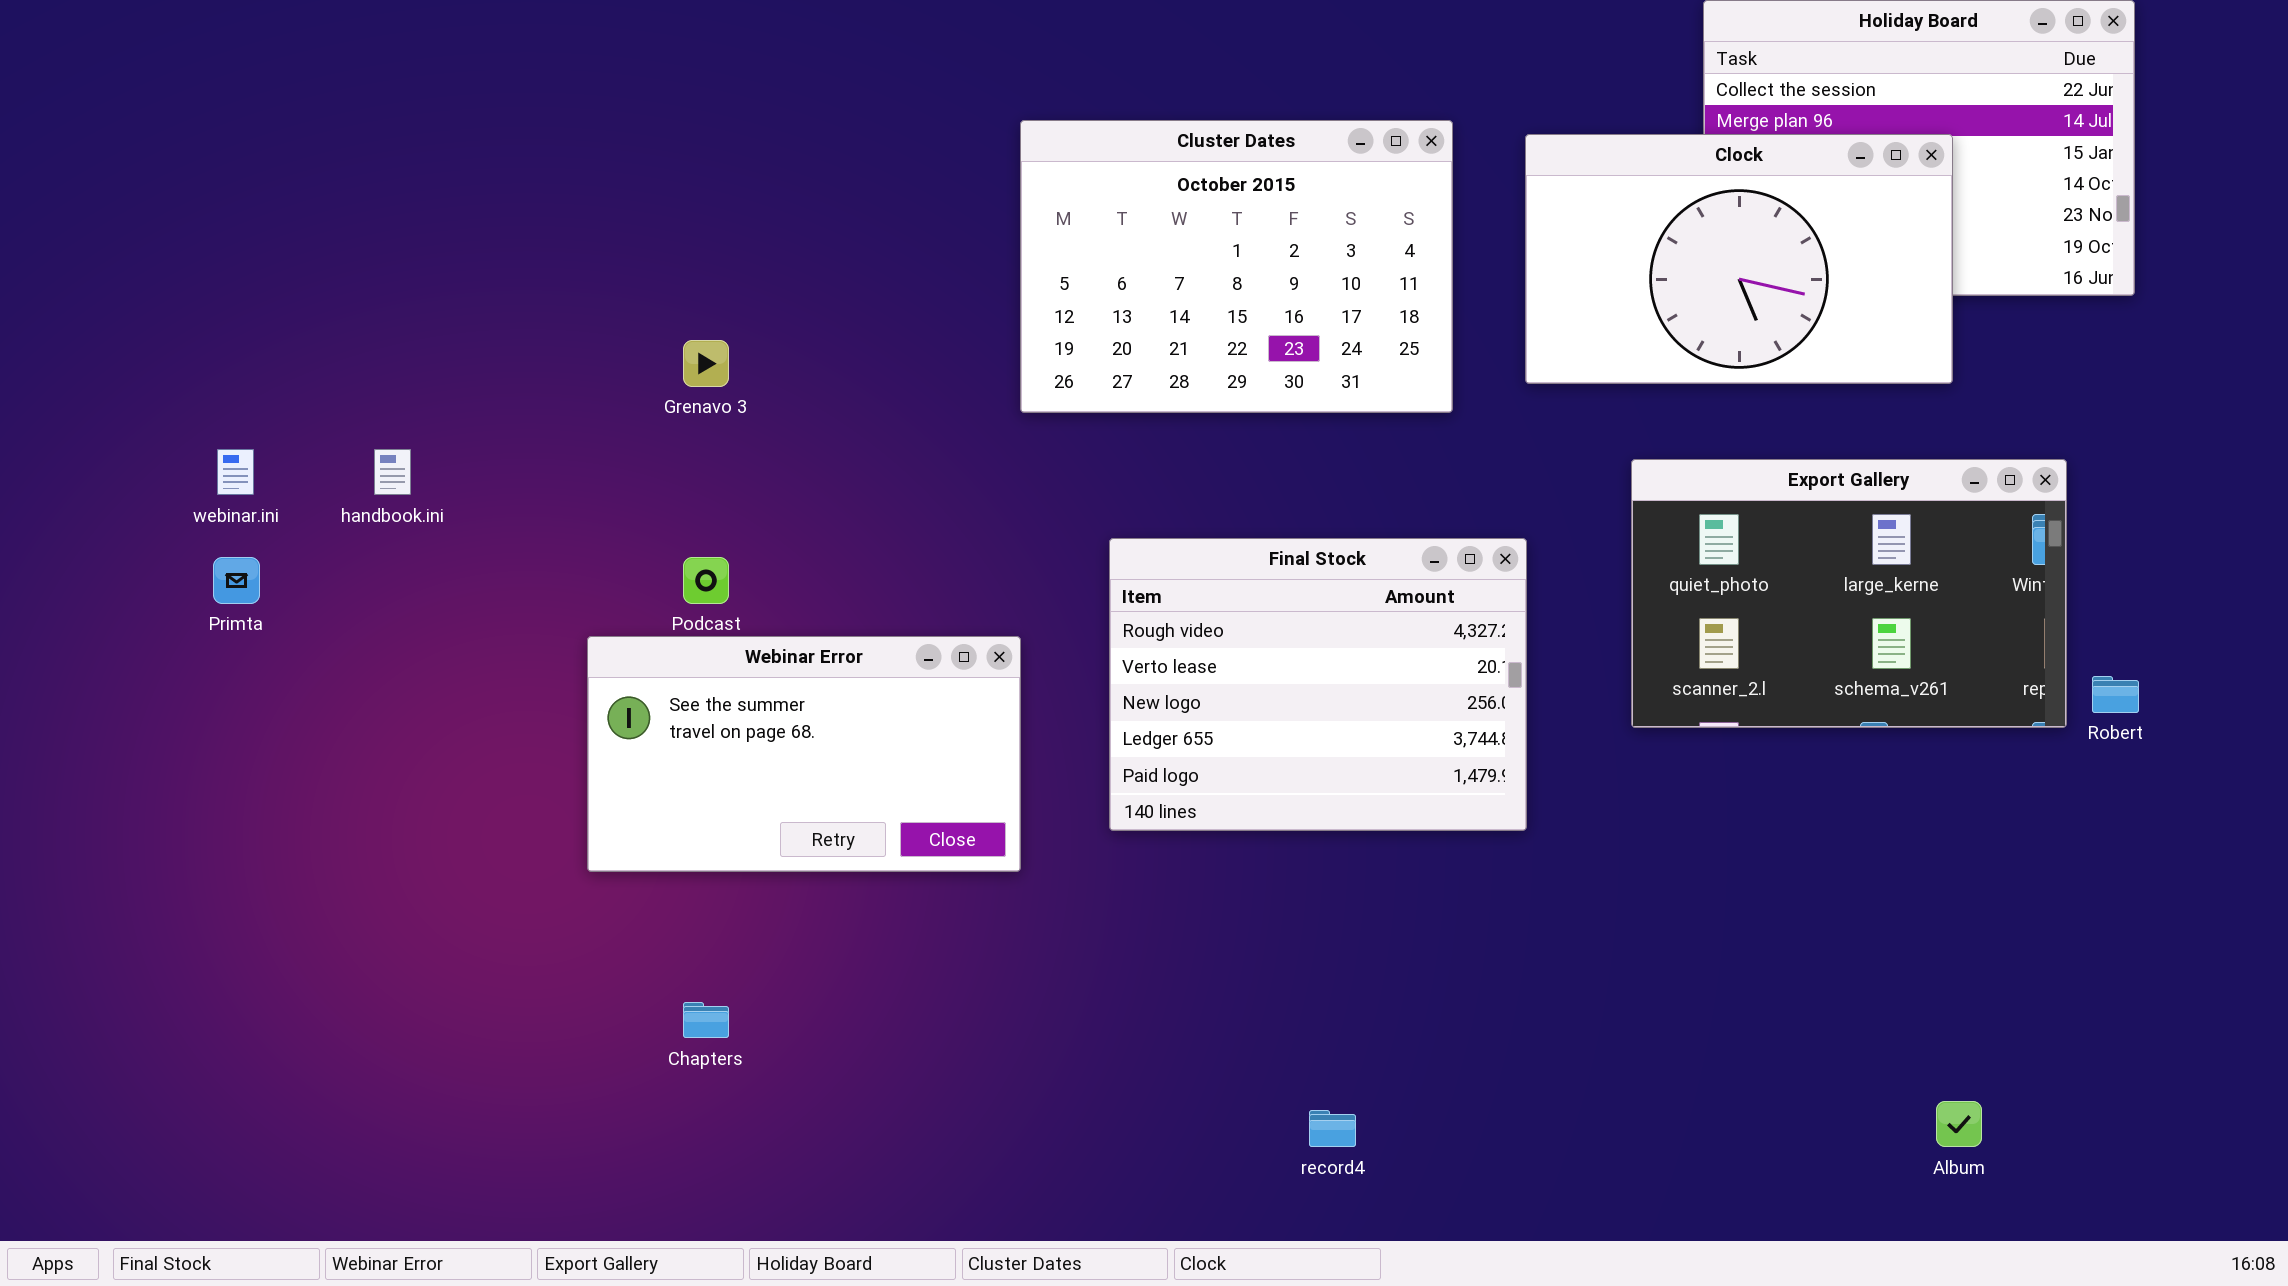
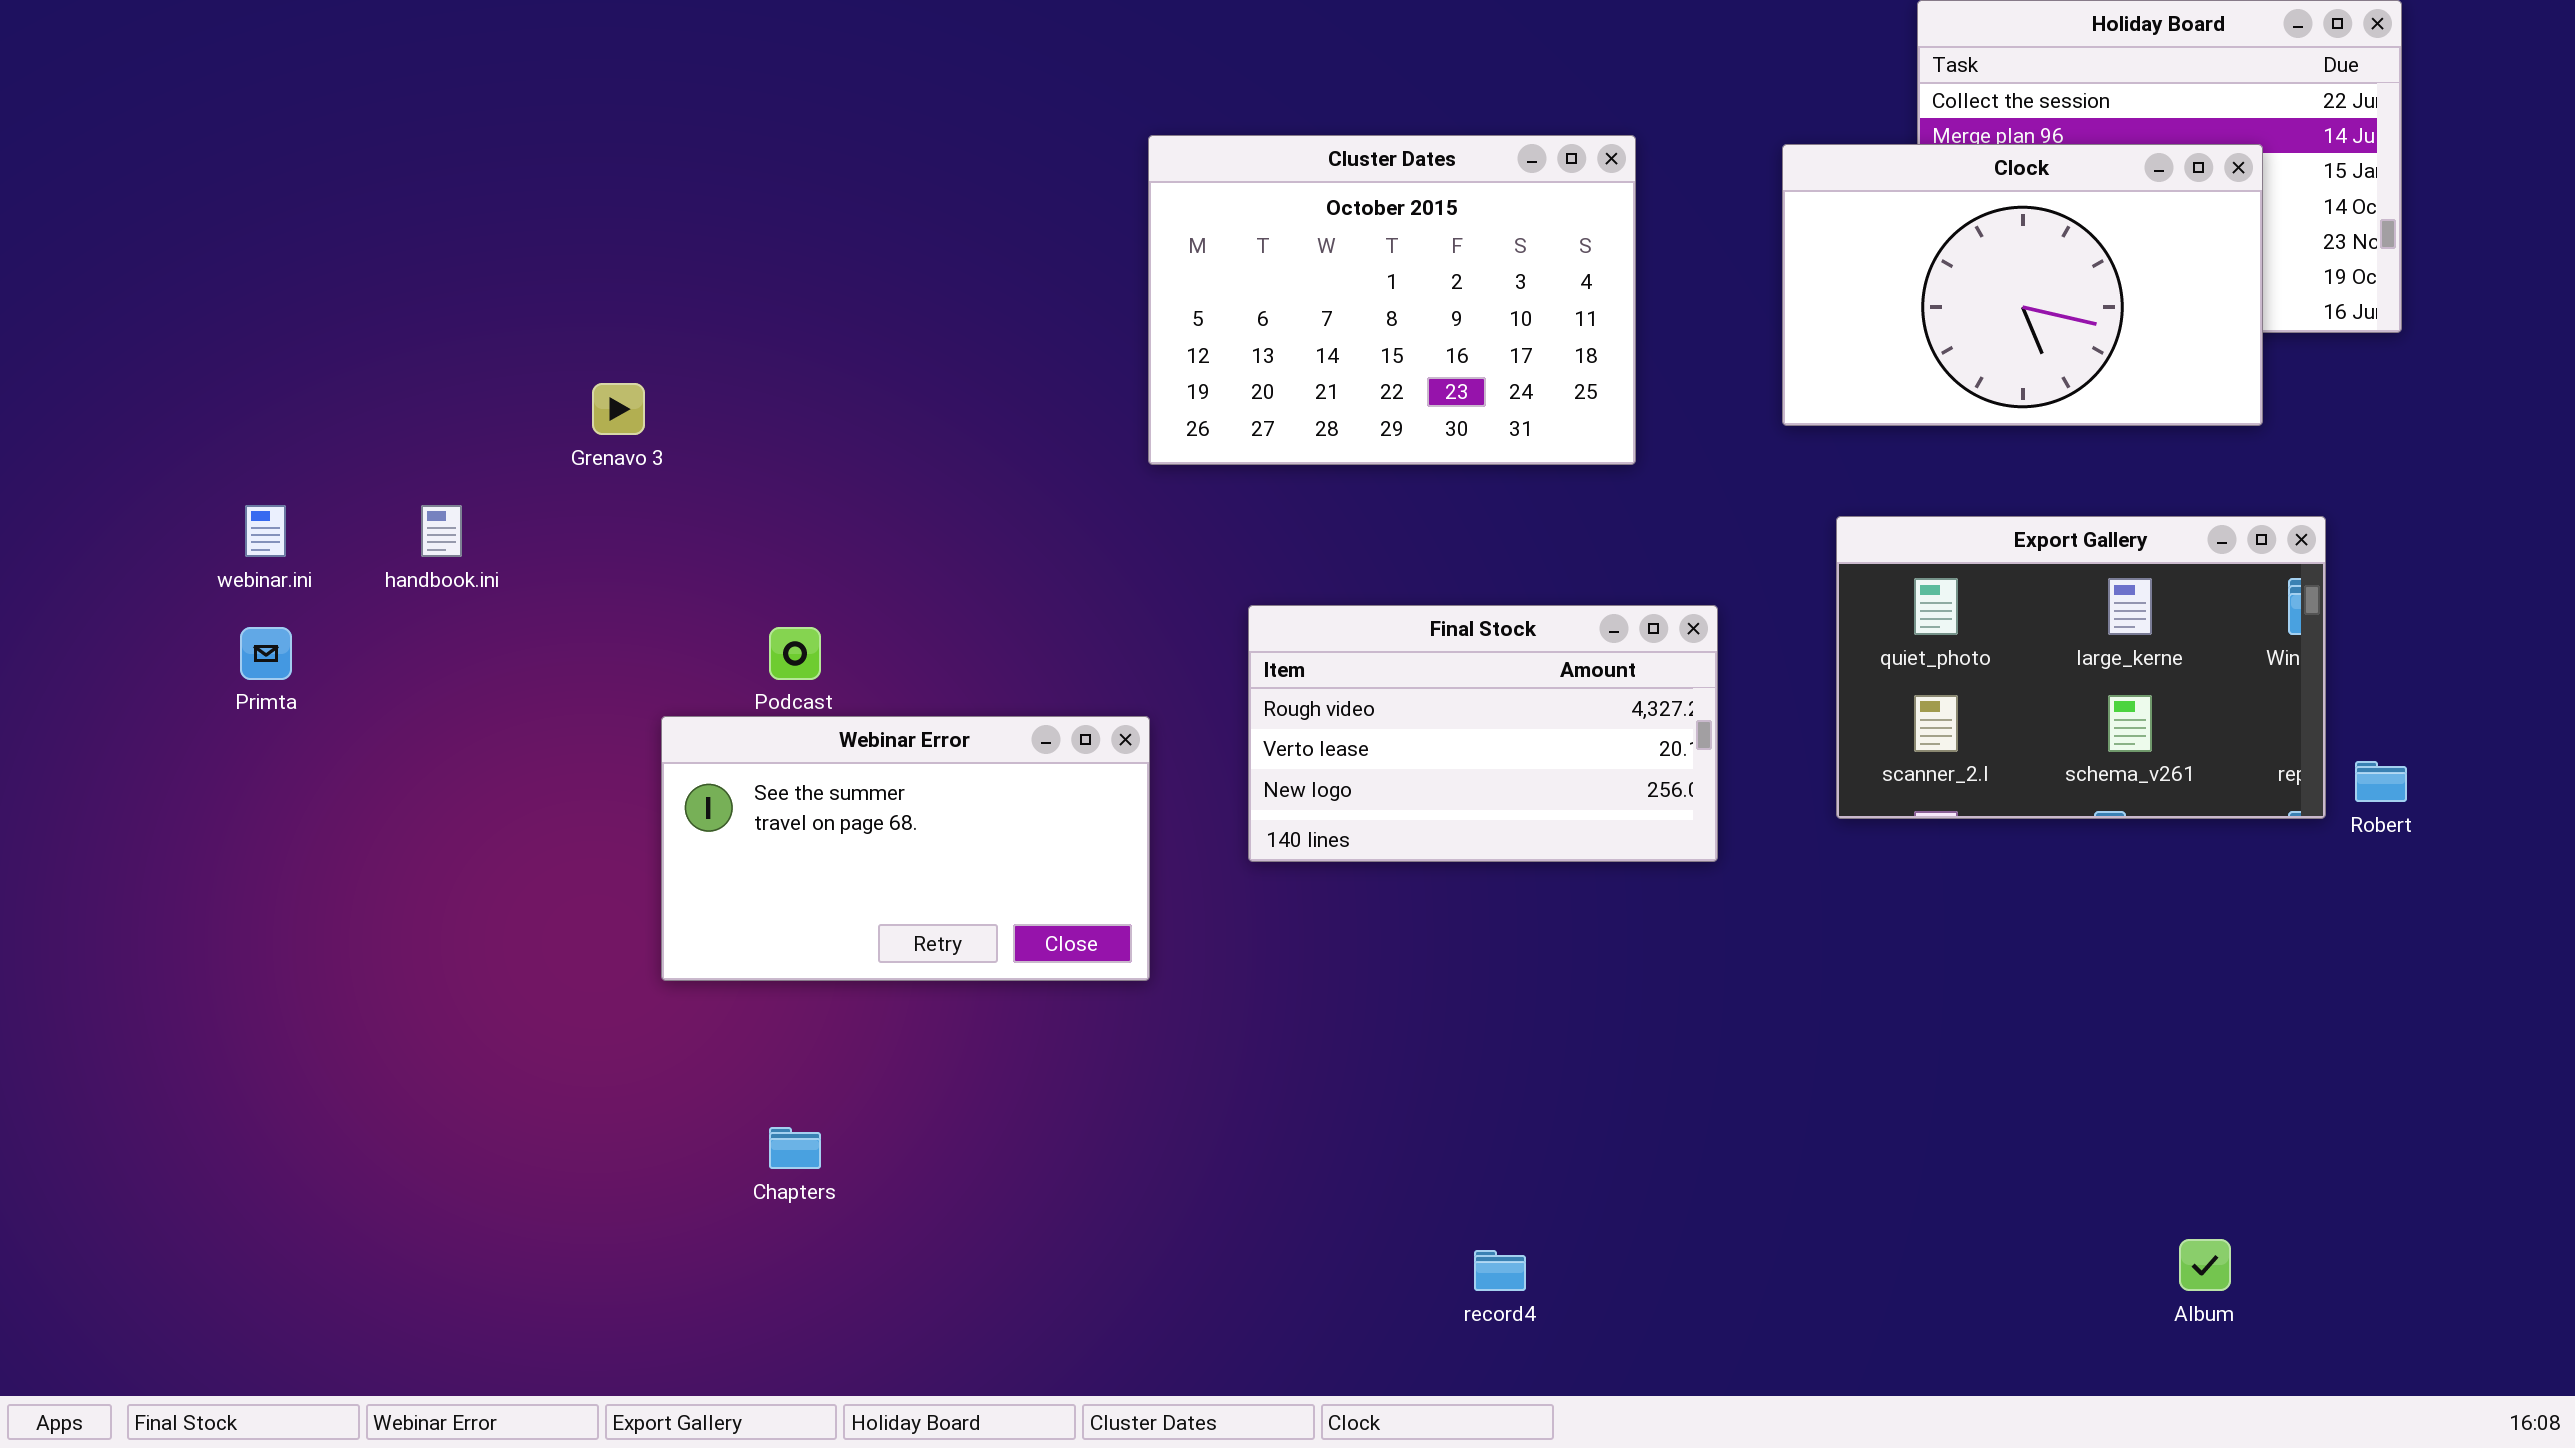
Clock: [1525,134,1953,384] -> [1782,144,2263,426], moved
Grenavo 3: [683,340,729,387] -> [592,383,645,435], moved
Final Stock: [1109,538,1527,831] -> [1248,605,1718,862], resized

